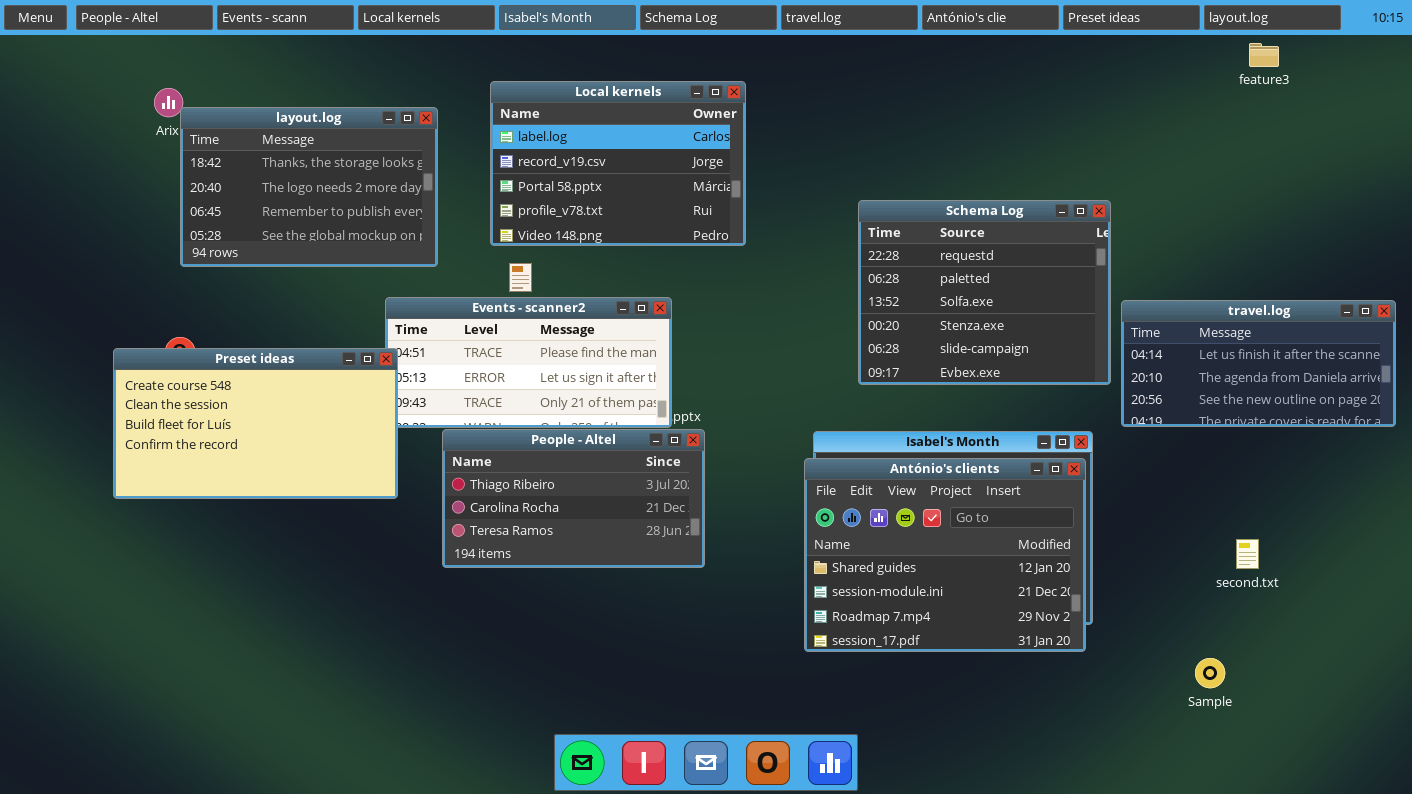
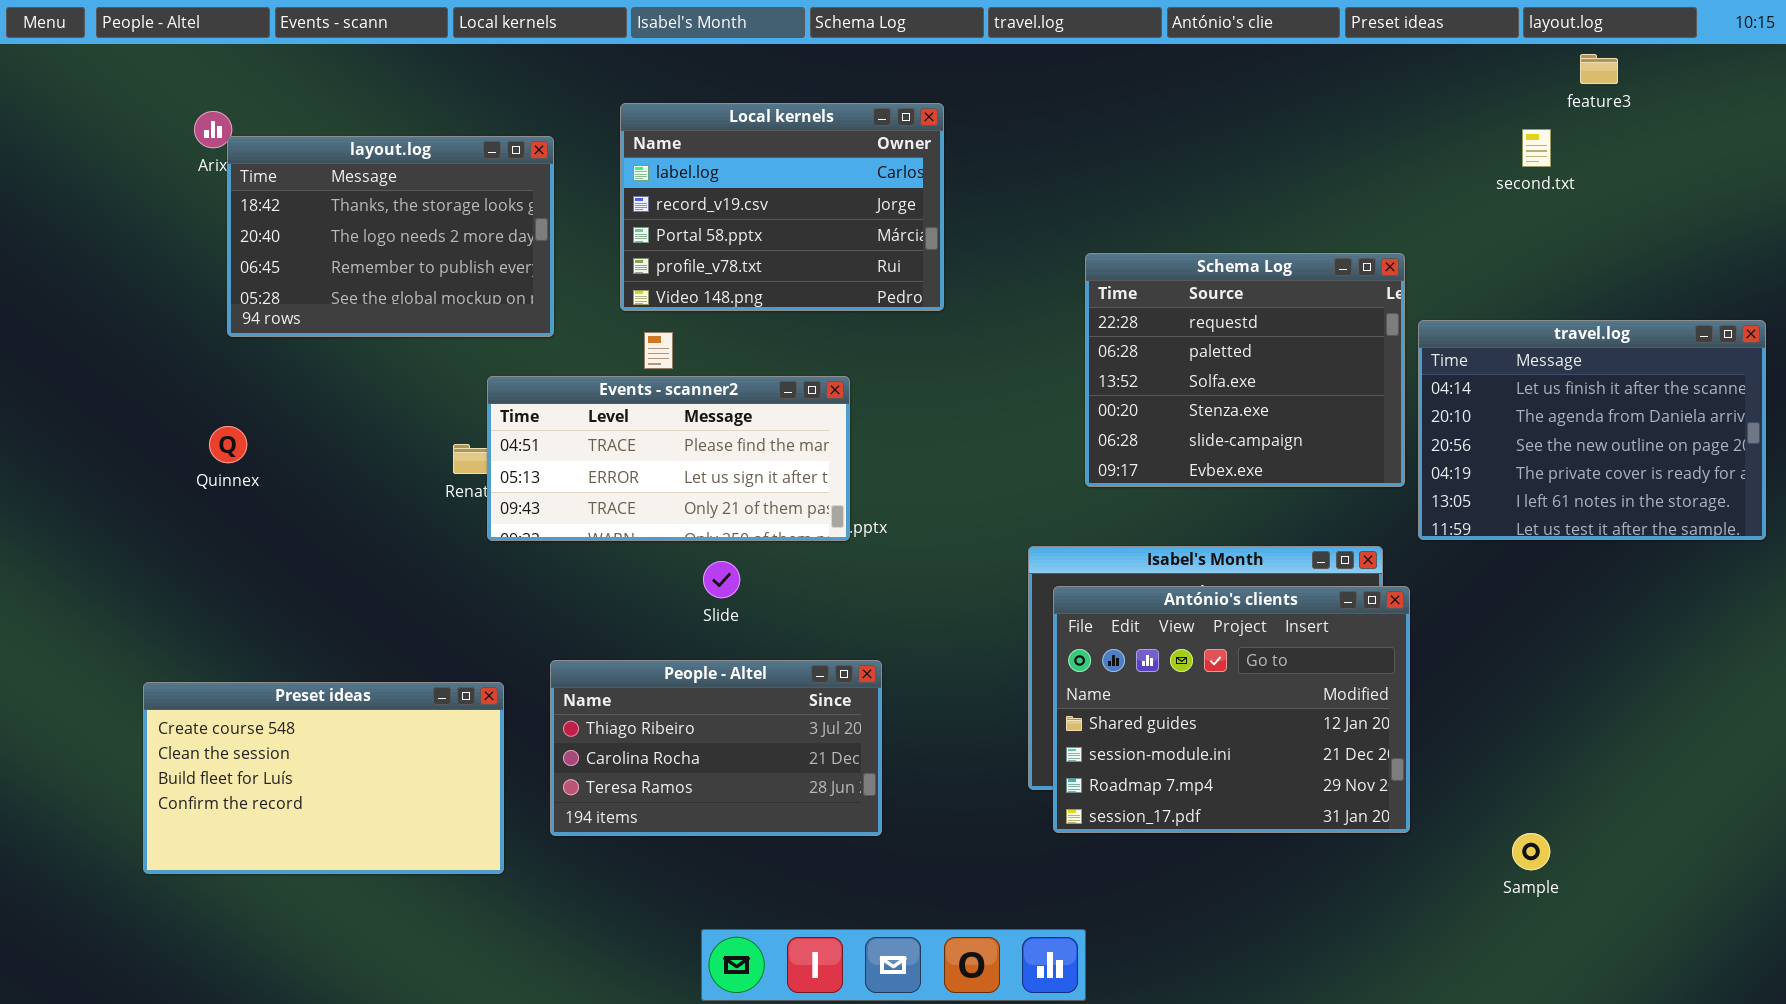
travel.log: [1121,300,1396,427] -> [1418,320,1766,540], resized
Preset ideas: [113,348,398,499] -> [143,682,504,874], moved
People - Altel: [442,429,705,568] -> [550,660,882,836], moved
António's clients: [804,458,1086,652] -> [1053,586,1410,833], moved
second.txt: [1236,539,1259,569] -> [1522,129,1551,167], moved

